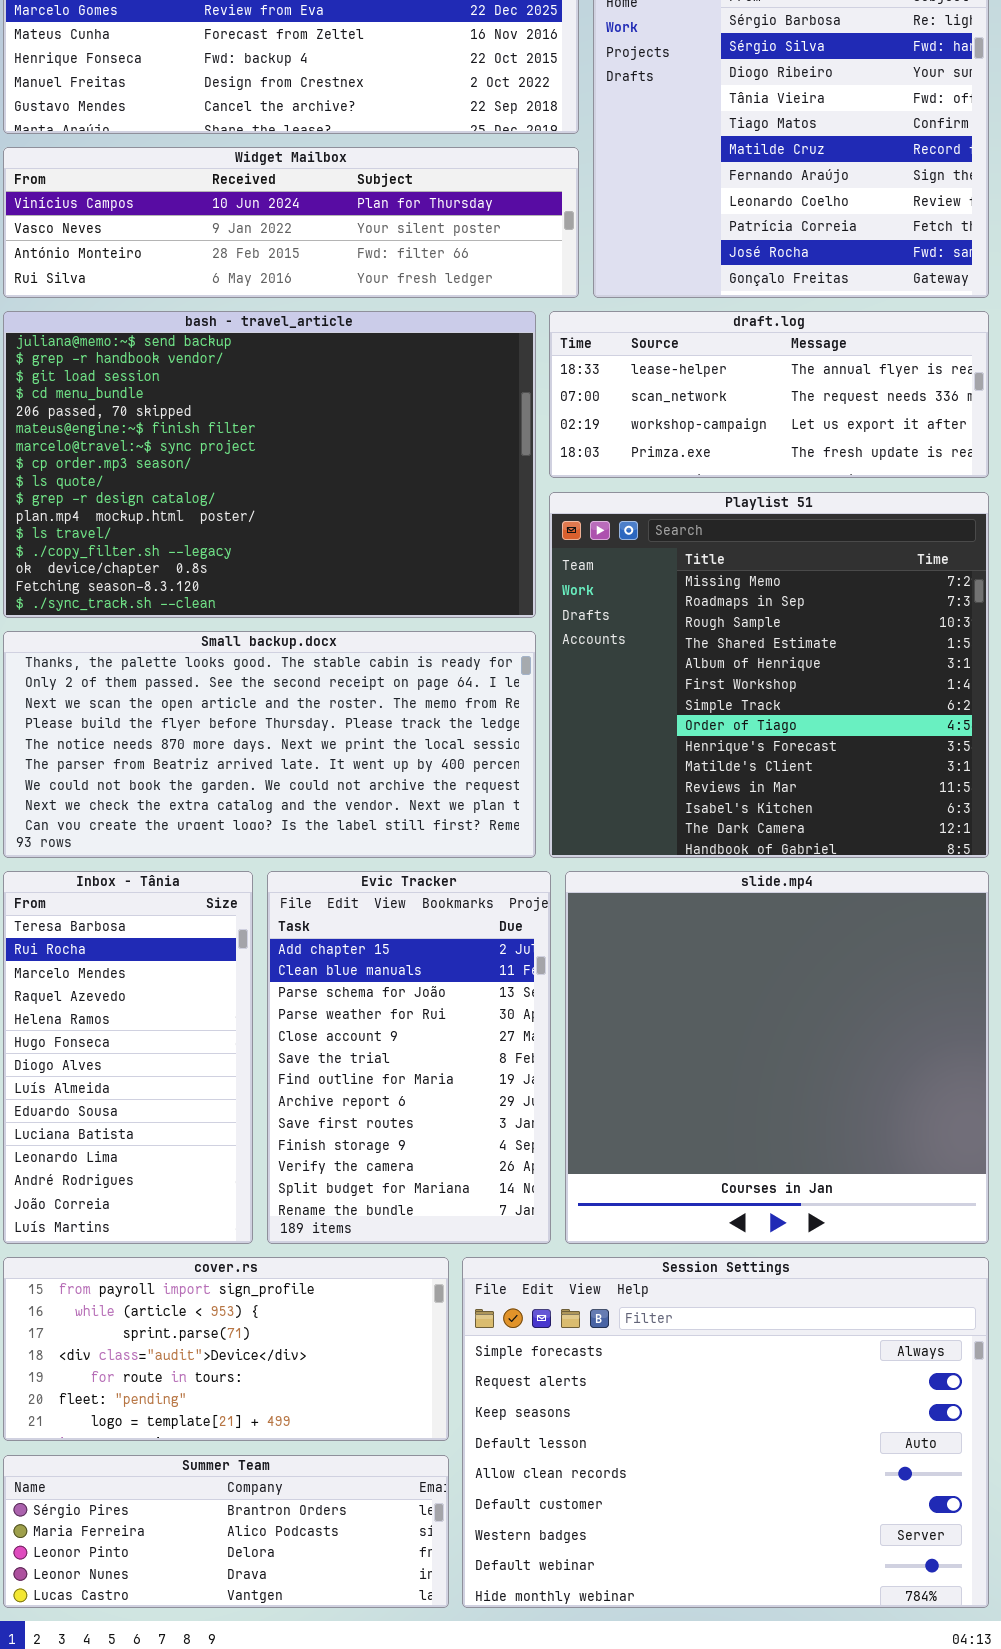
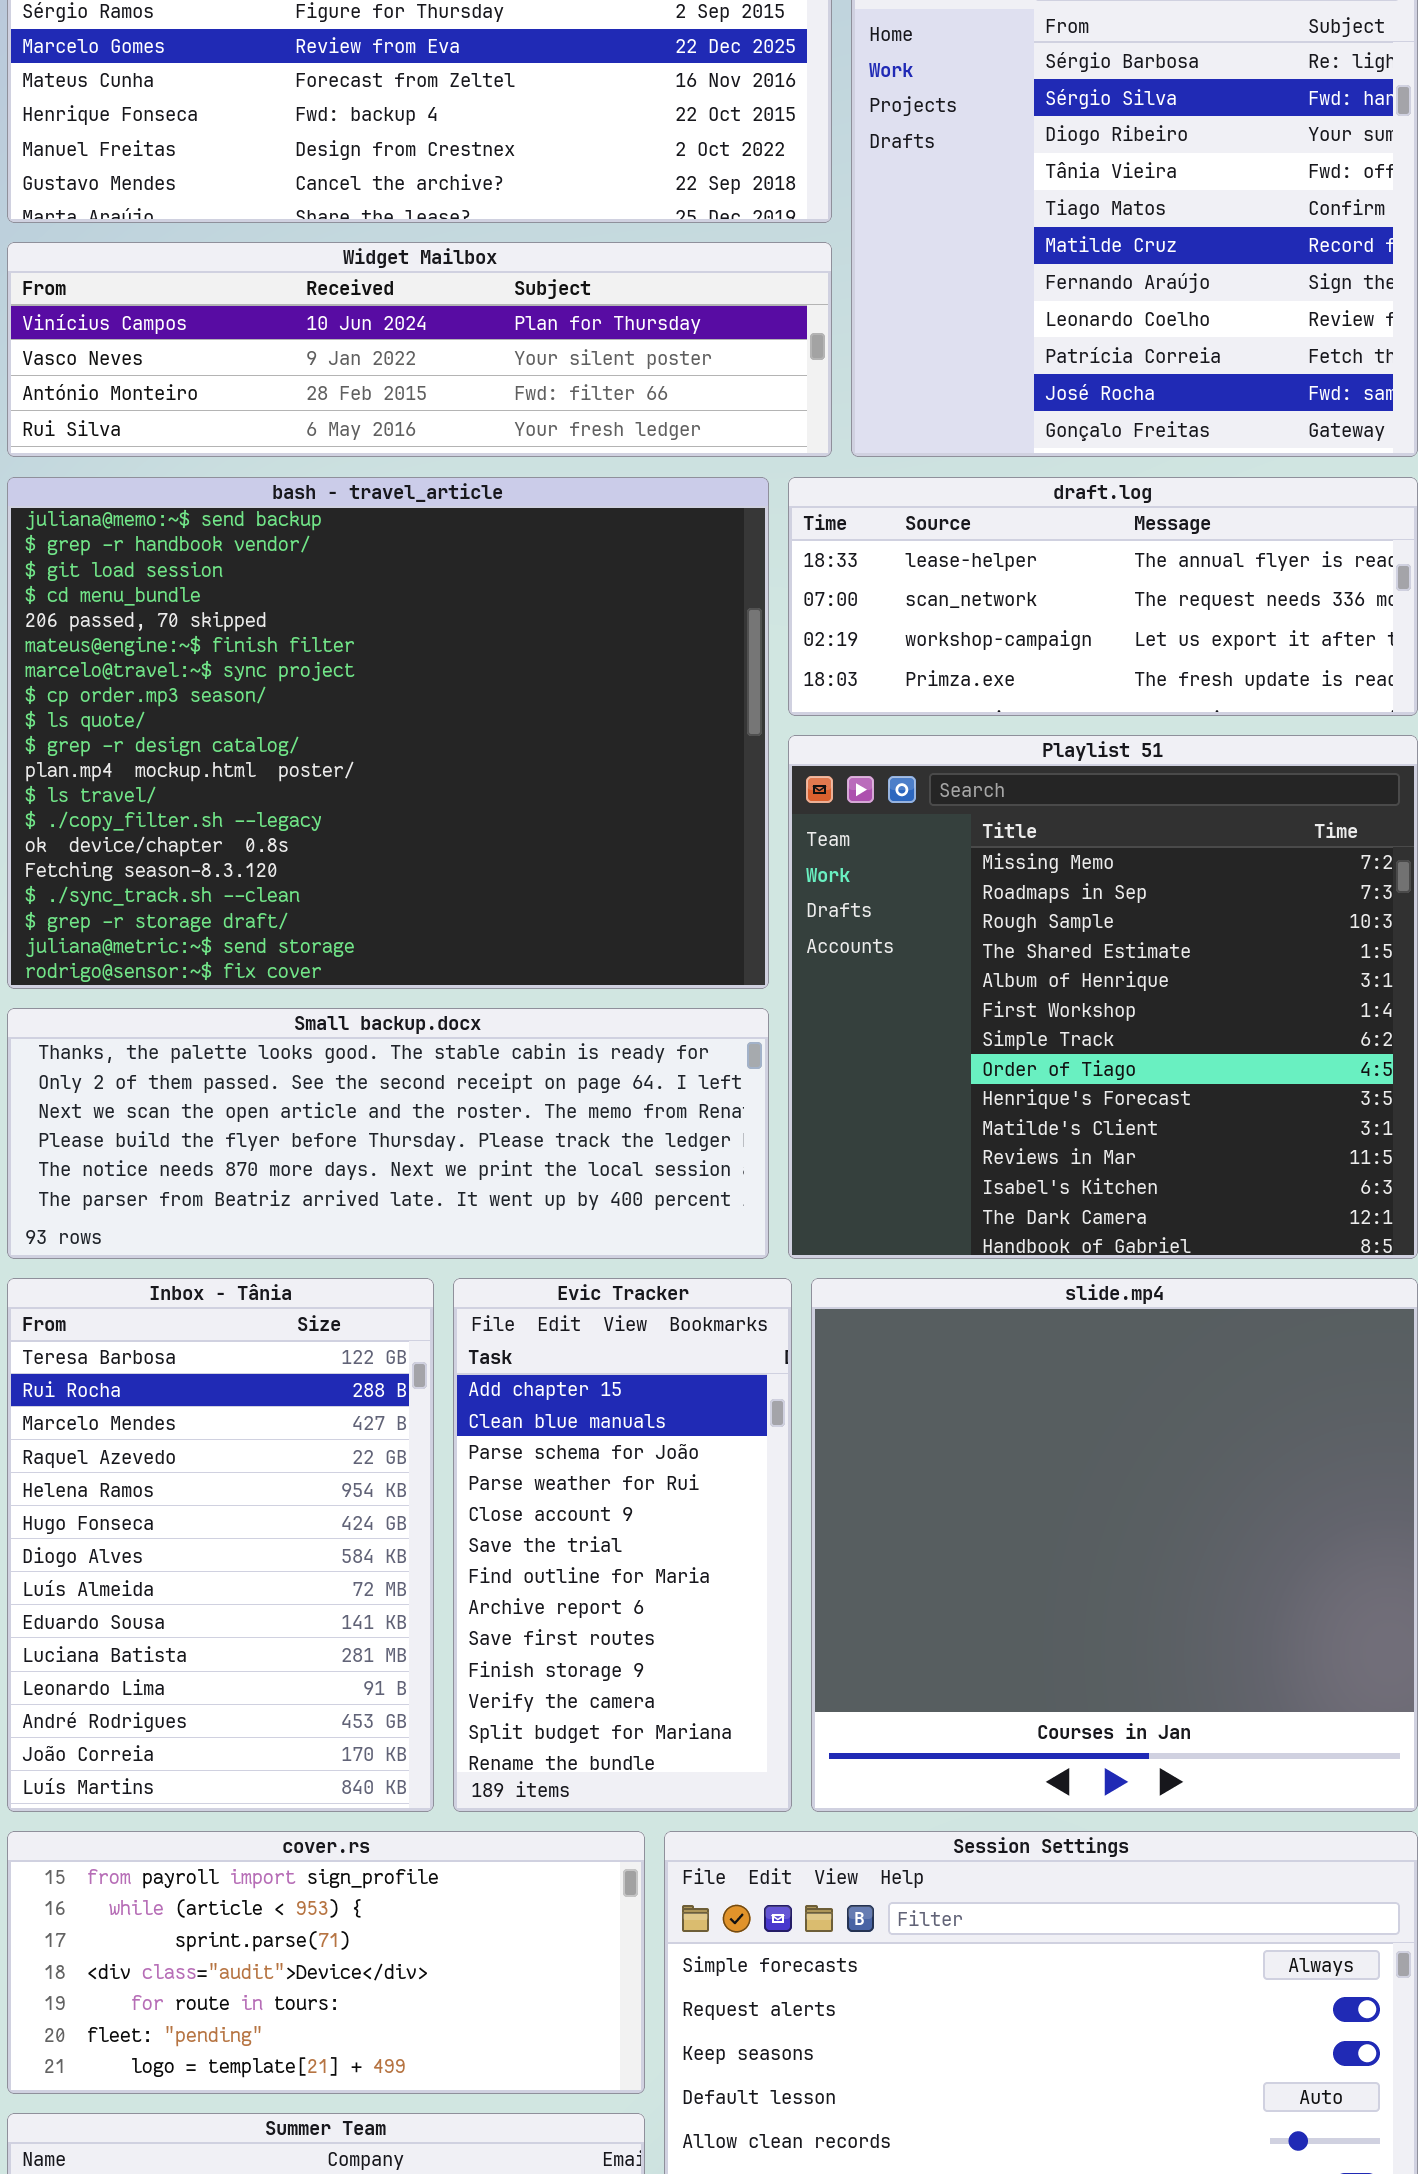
bash - travel_article: [3,311,536,618] -> [7,477,769,989], resized
Small backup.docx: [3,631,536,858] -> [7,1008,769,1259], resized
Inbox - Tânia: [3,871,253,1244] -> [7,1278,434,1812], resized
Evic Tracker: [267,871,551,1244] -> [453,1278,792,1812], resized

